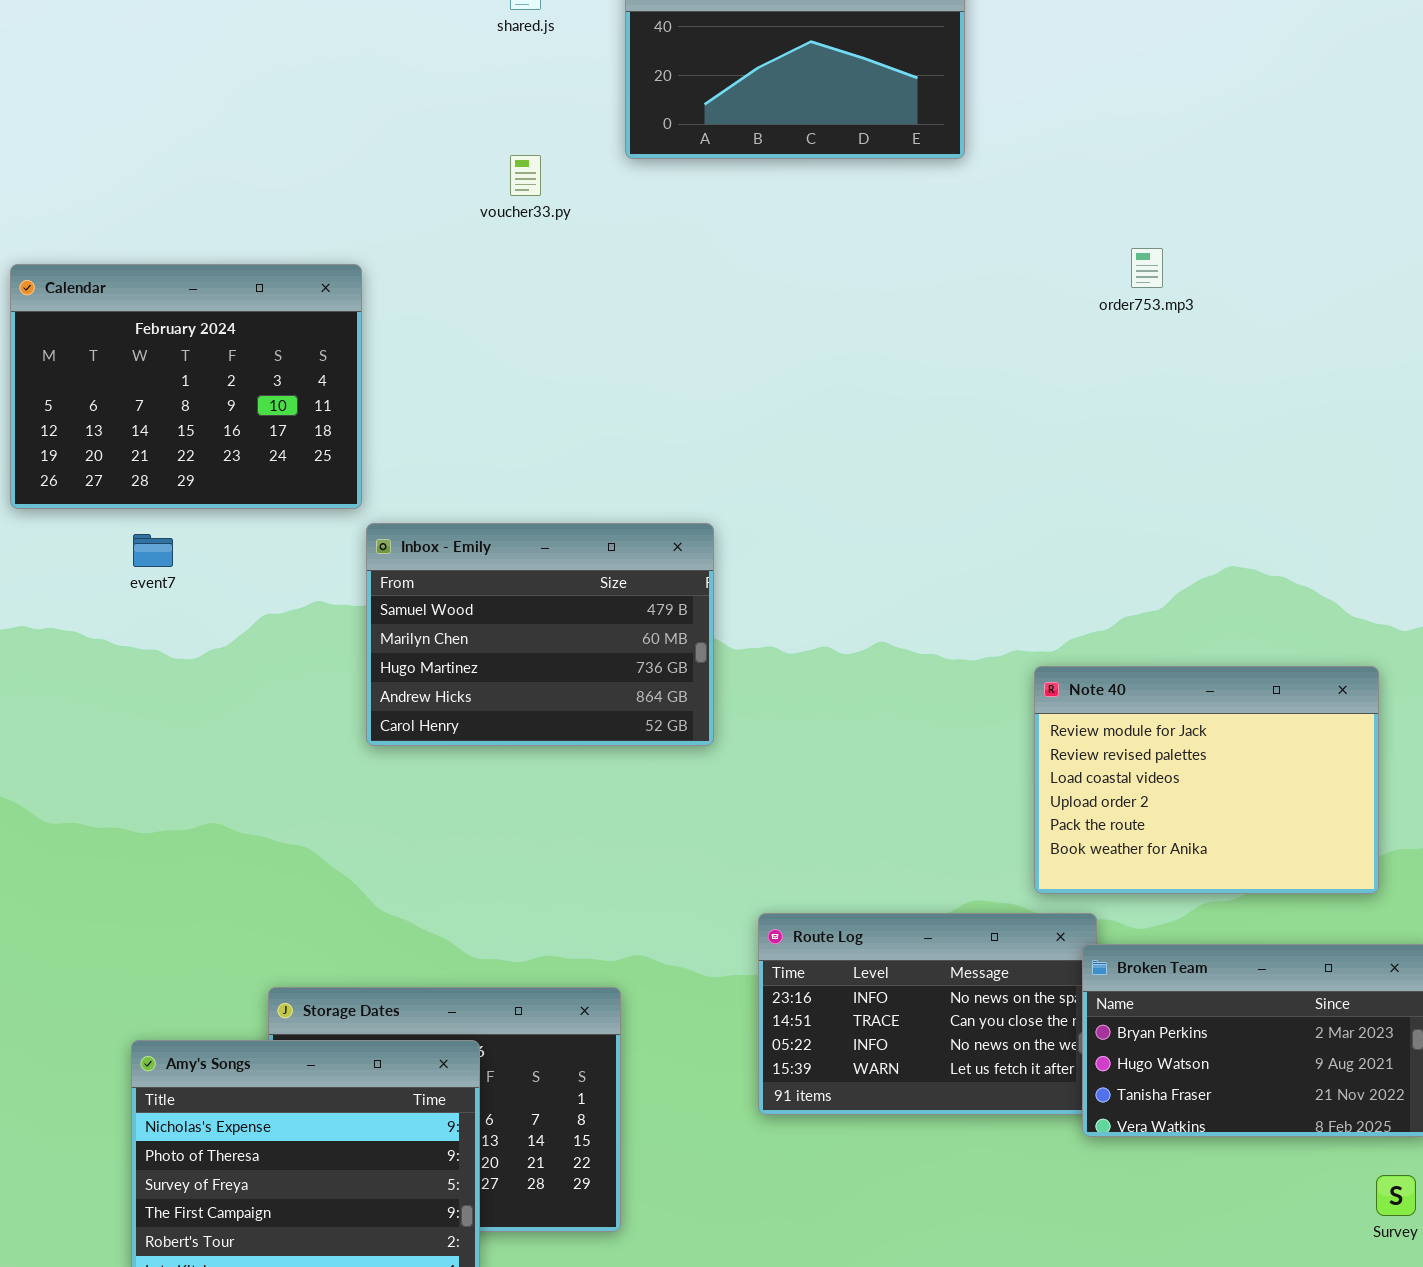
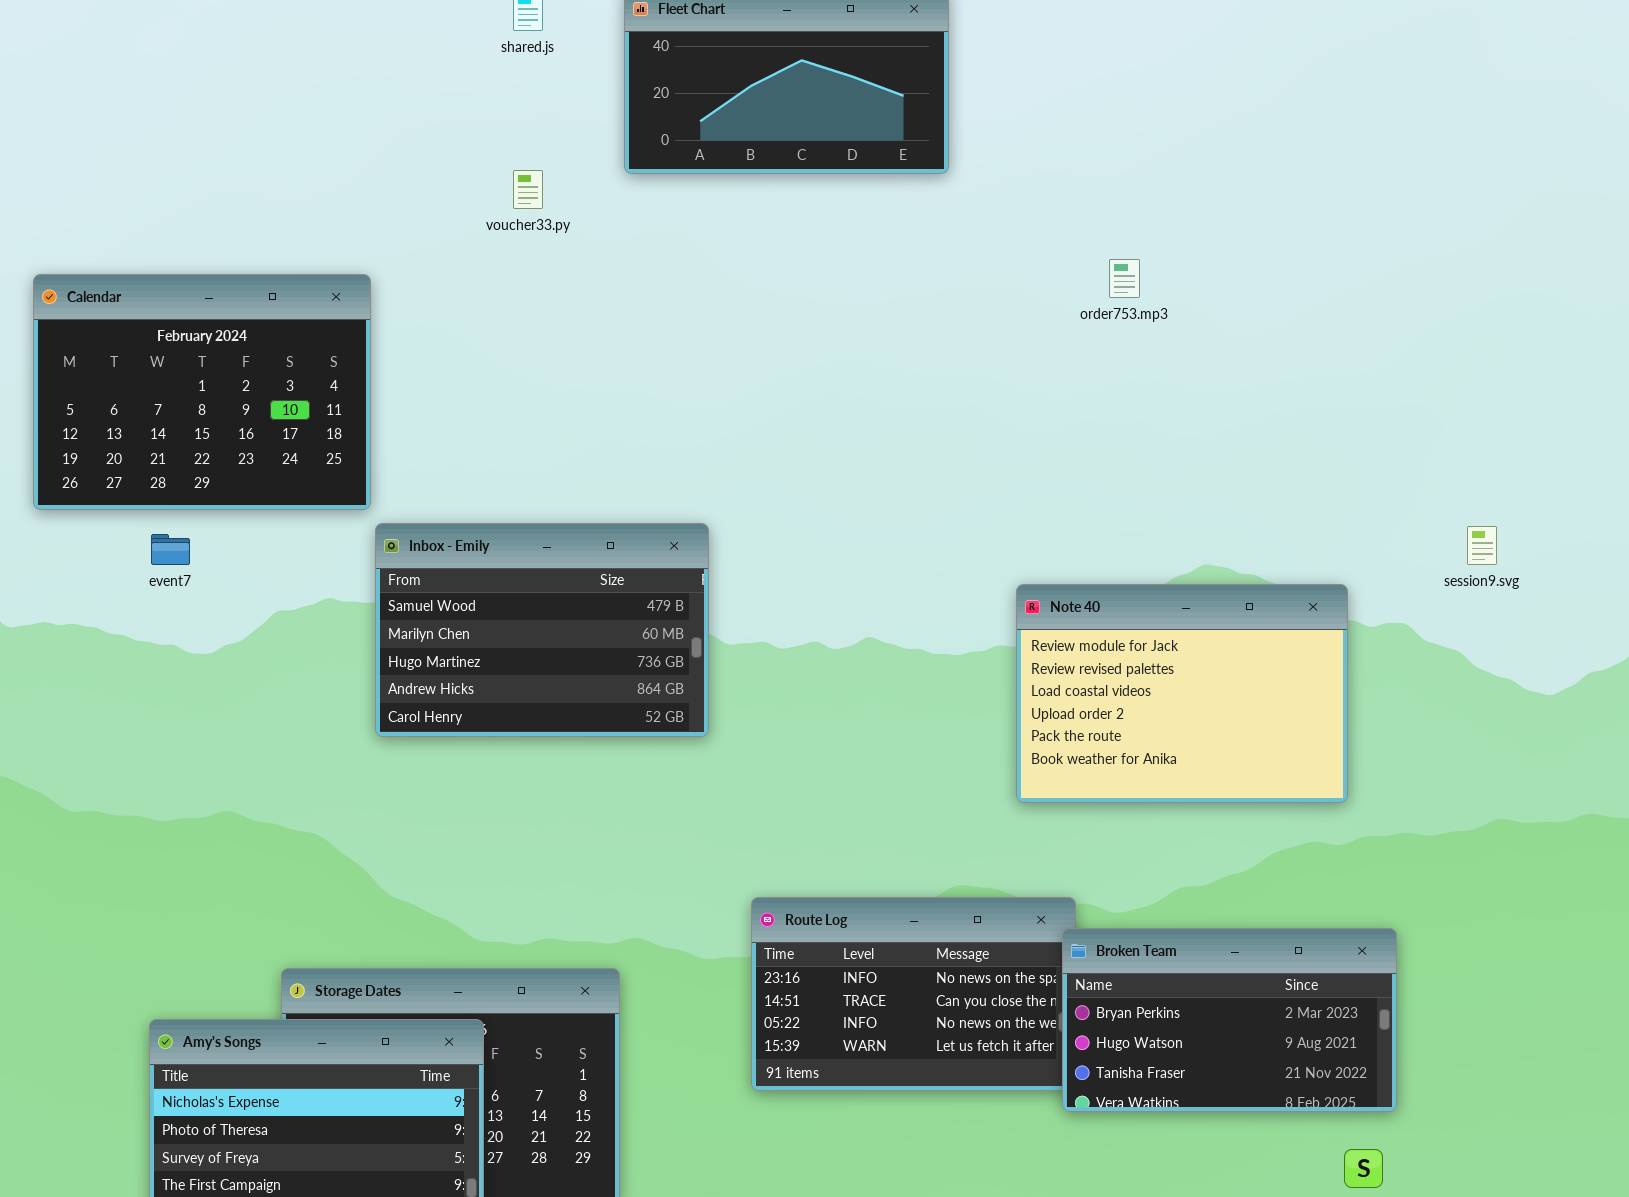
Note 40: [1034,666,1379,894] -> [1016,584,1348,803], moved

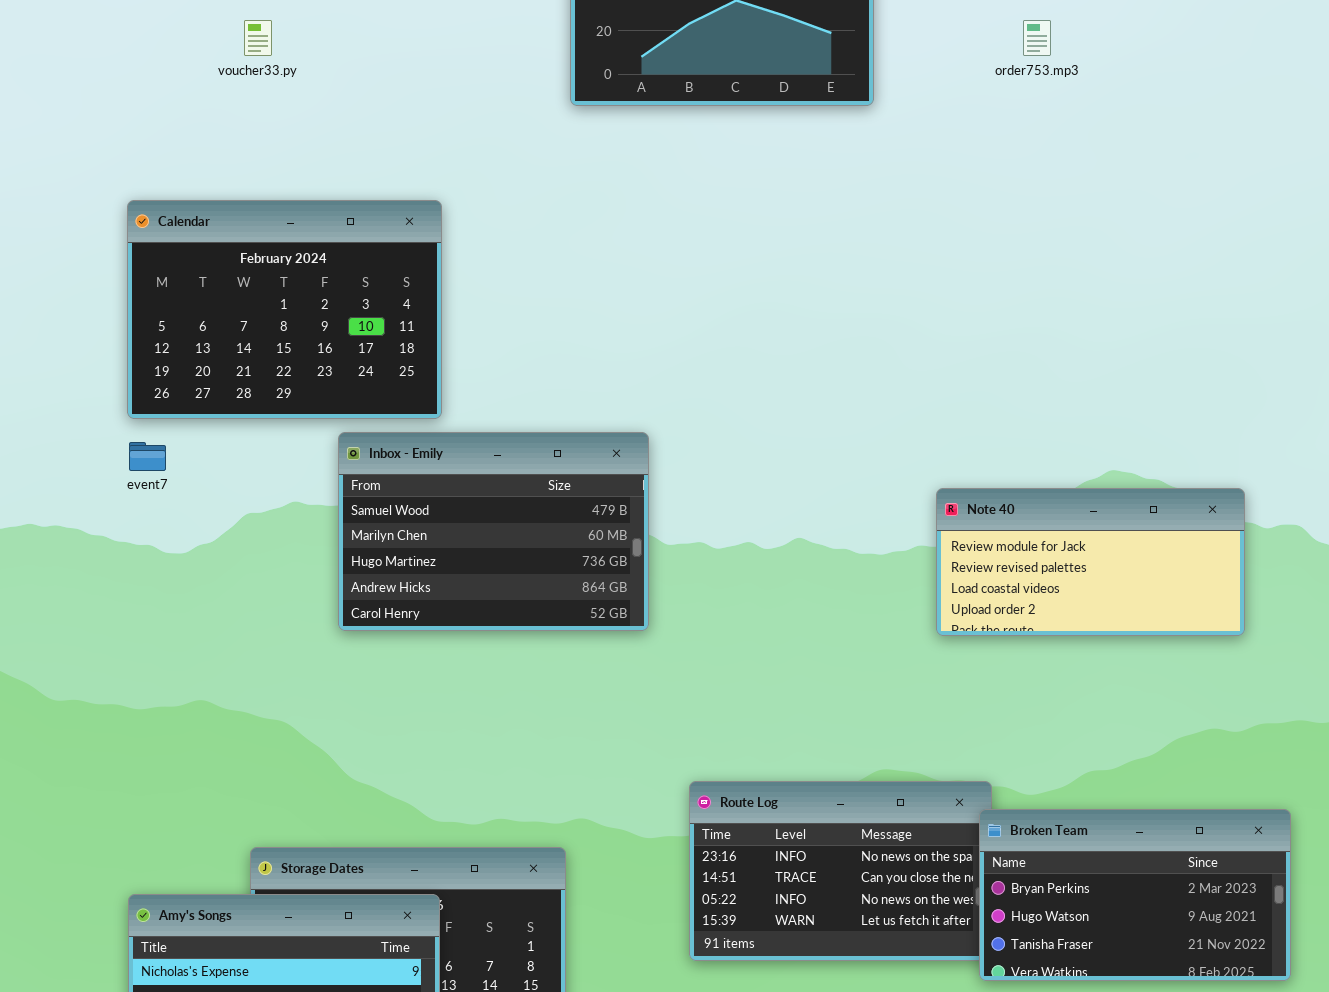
voucher33.py: [513,170,543,209] -> [244,20,272,56], moved
order753.mp3: [1109,259,1140,298] -> [1023,20,1051,56], moved
Calendar: [33,274,371,510] -> [127,200,442,419], moved
Note 40: [1016,584,1348,803] -> [936,488,1245,636], resized

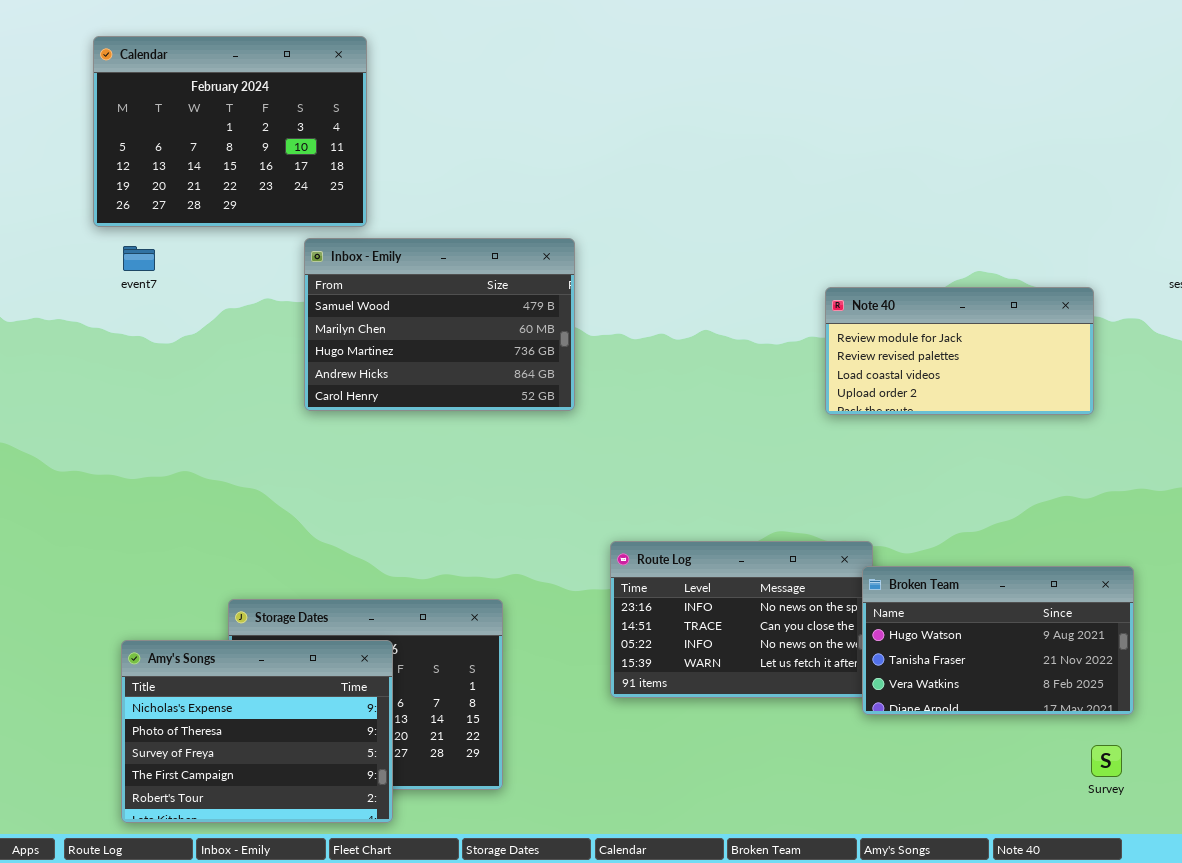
Calendar: [127,200,442,419] -> [93,36,367,227], moved
Broken Team: [979,809,1291,981] -> [862,566,1134,715], scrolled down 1 row

